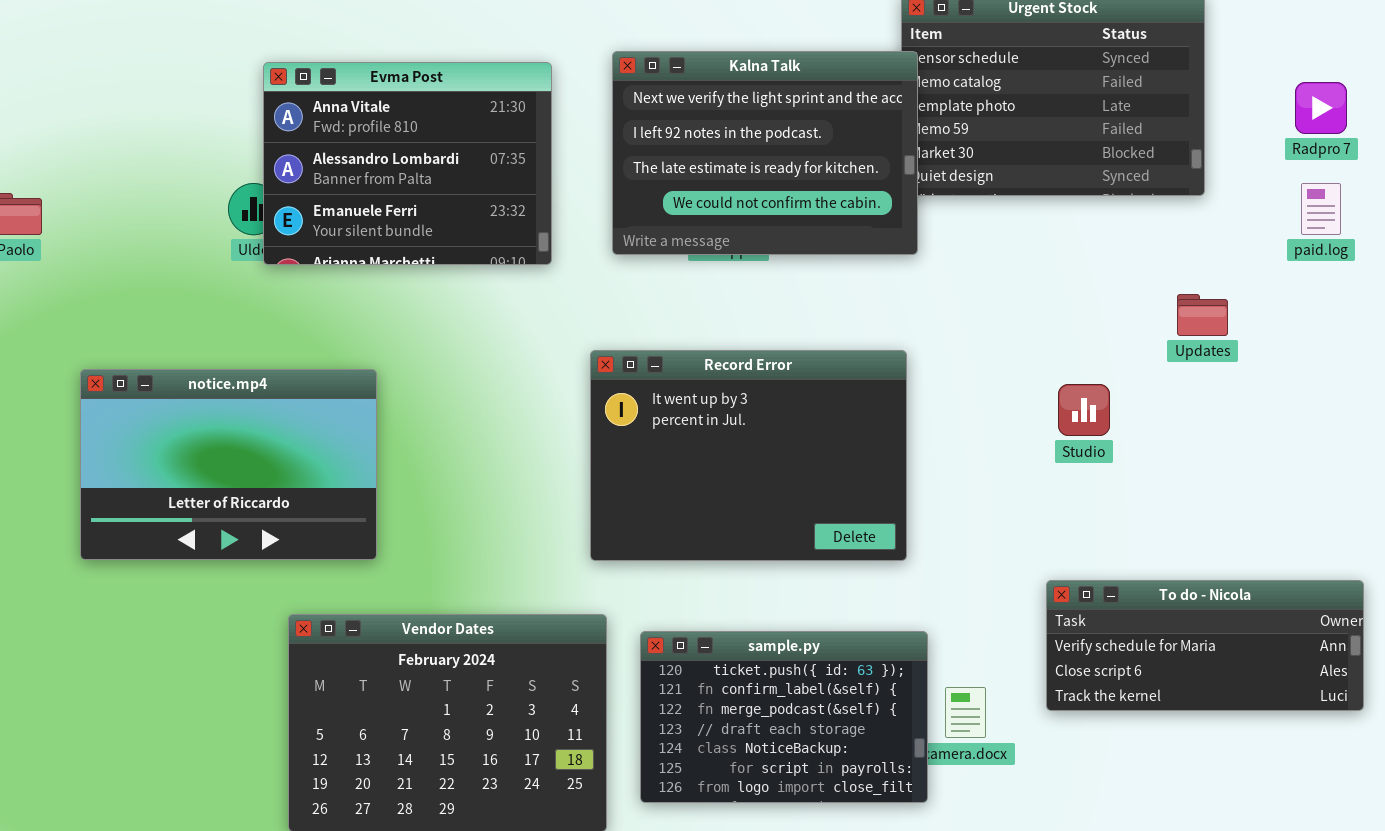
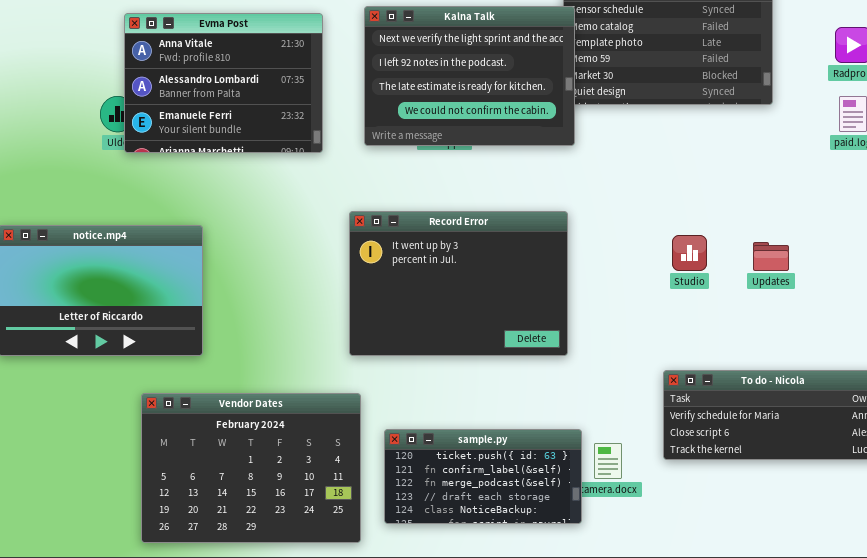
Updates: [1177,294,1228,336] -> [753,242,789,271], moved
sample.py: [640,631,928,803] -> [384,429,582,524], resized

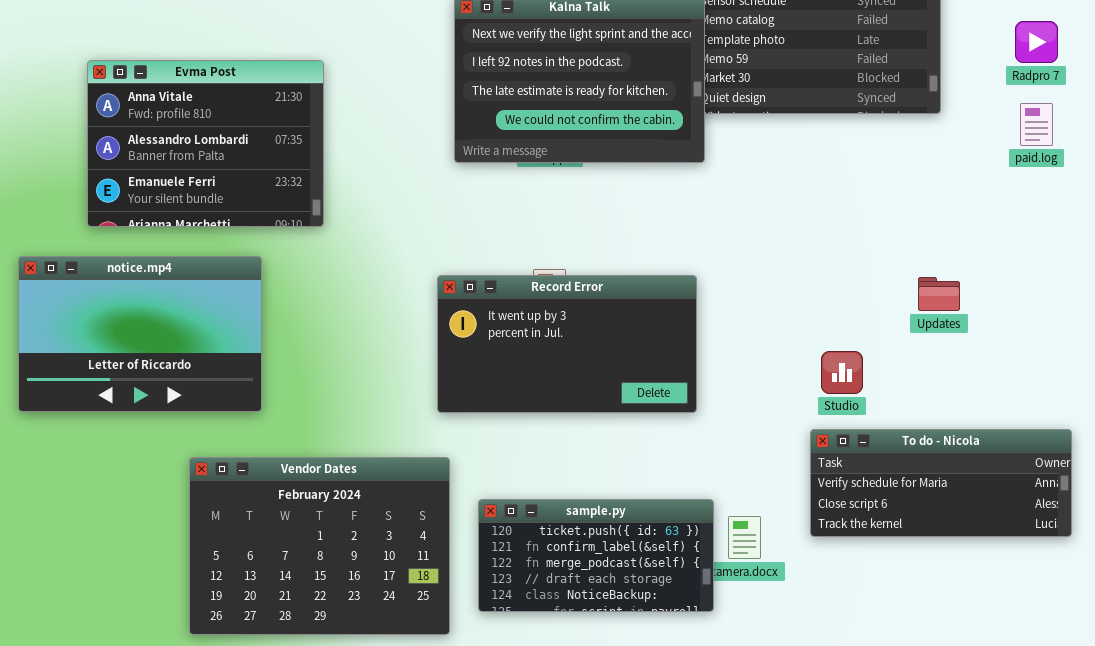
Evma Post: [124,13,323,153] -> [87,60,324,227], moved
Record Error: [349,211,568,356] -> [437,275,697,413], resized
Studio: [672,235,707,271] -> [821,351,863,394], moved

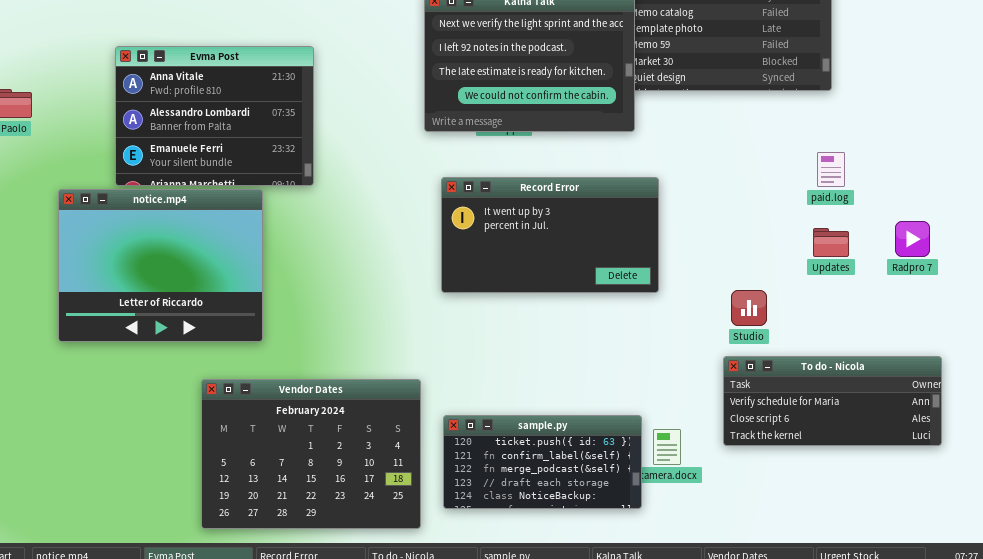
Radpro 7: [1015,21,1058,63] -> [895,221,930,257], moved
paid.log: [1020,103,1053,146] -> [817,152,845,187], moved
notice.mp4: [18,256,262,412] -> [58,189,263,342], resized
Record Error: [437,275,697,413] -> [441,177,659,293], moved

